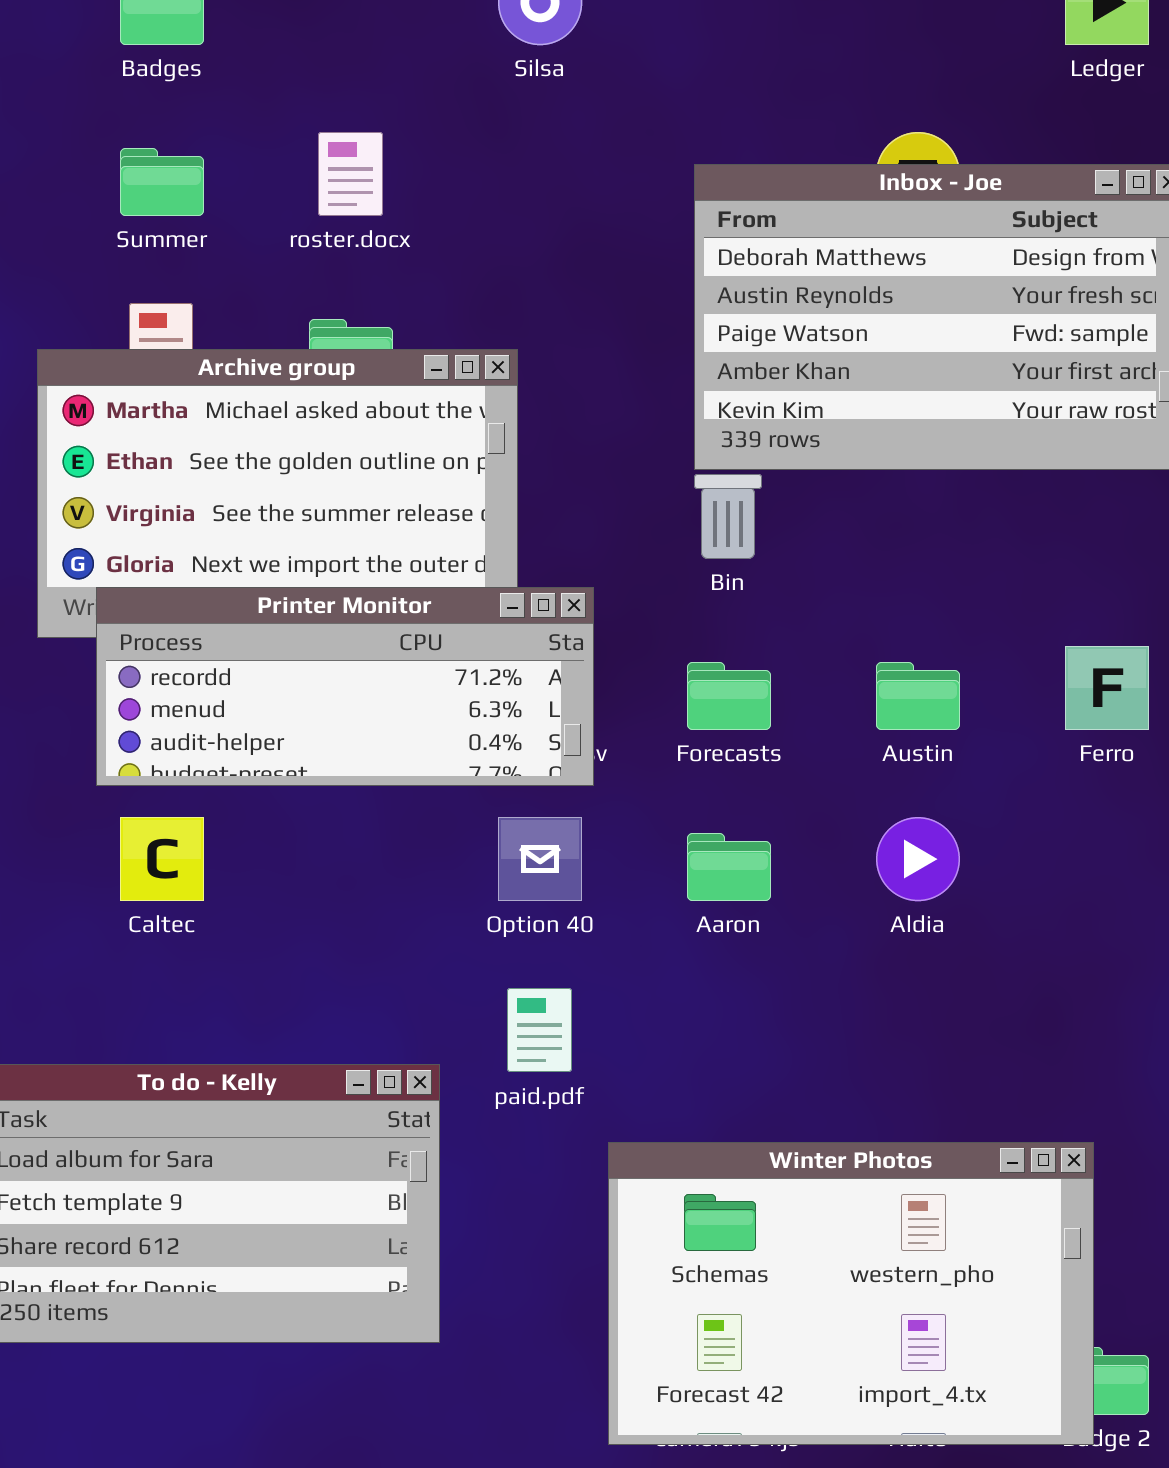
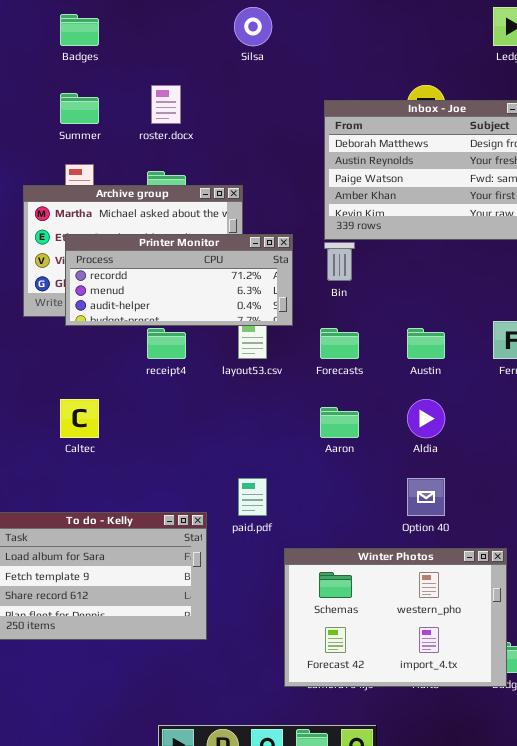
Printer Monitor: [96,587,594,786] -> [65,234,293,326], moved
Option 40: [498,817,582,901] -> [407,478,445,516], moved

